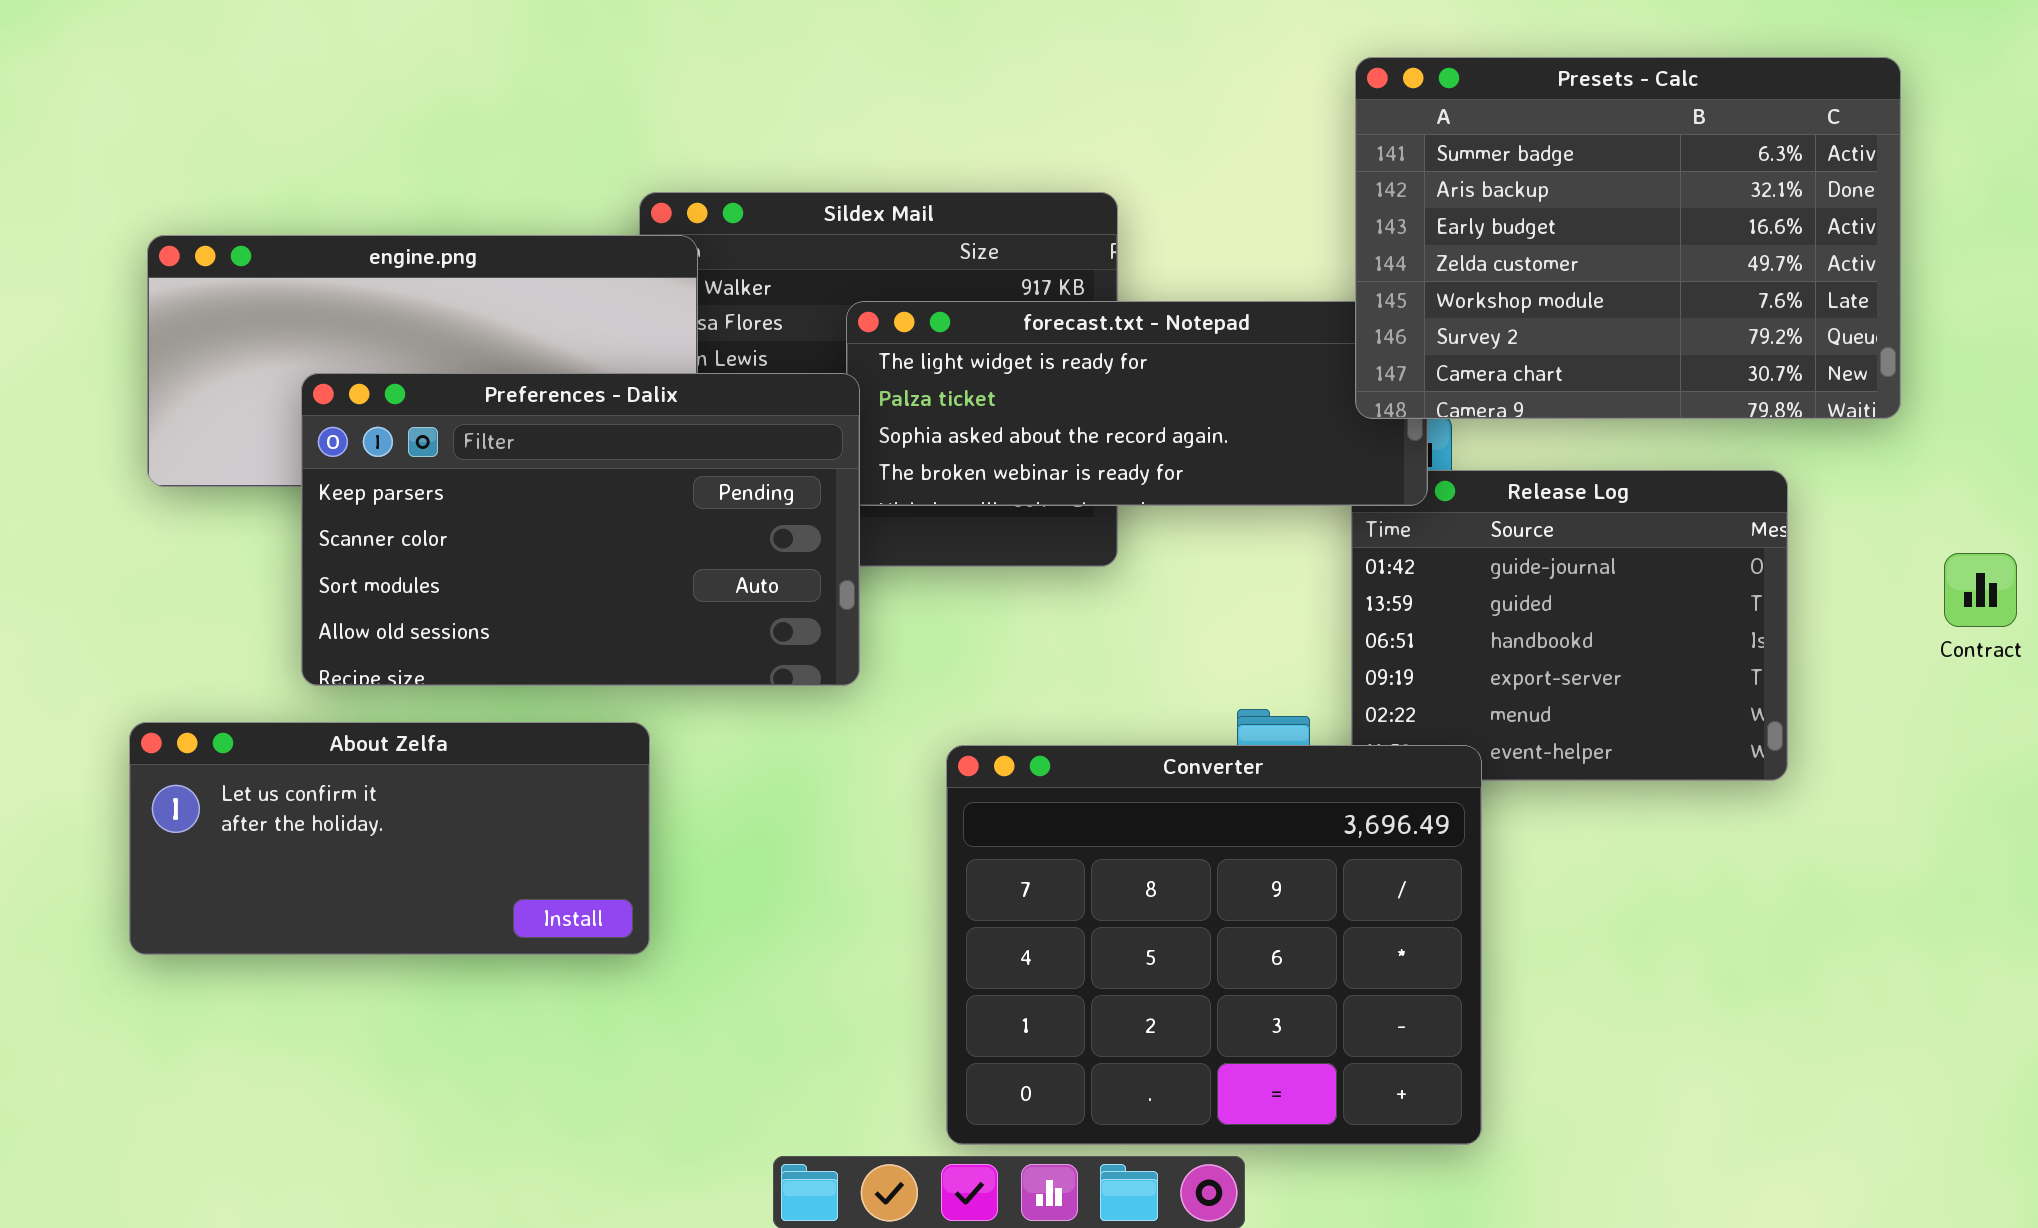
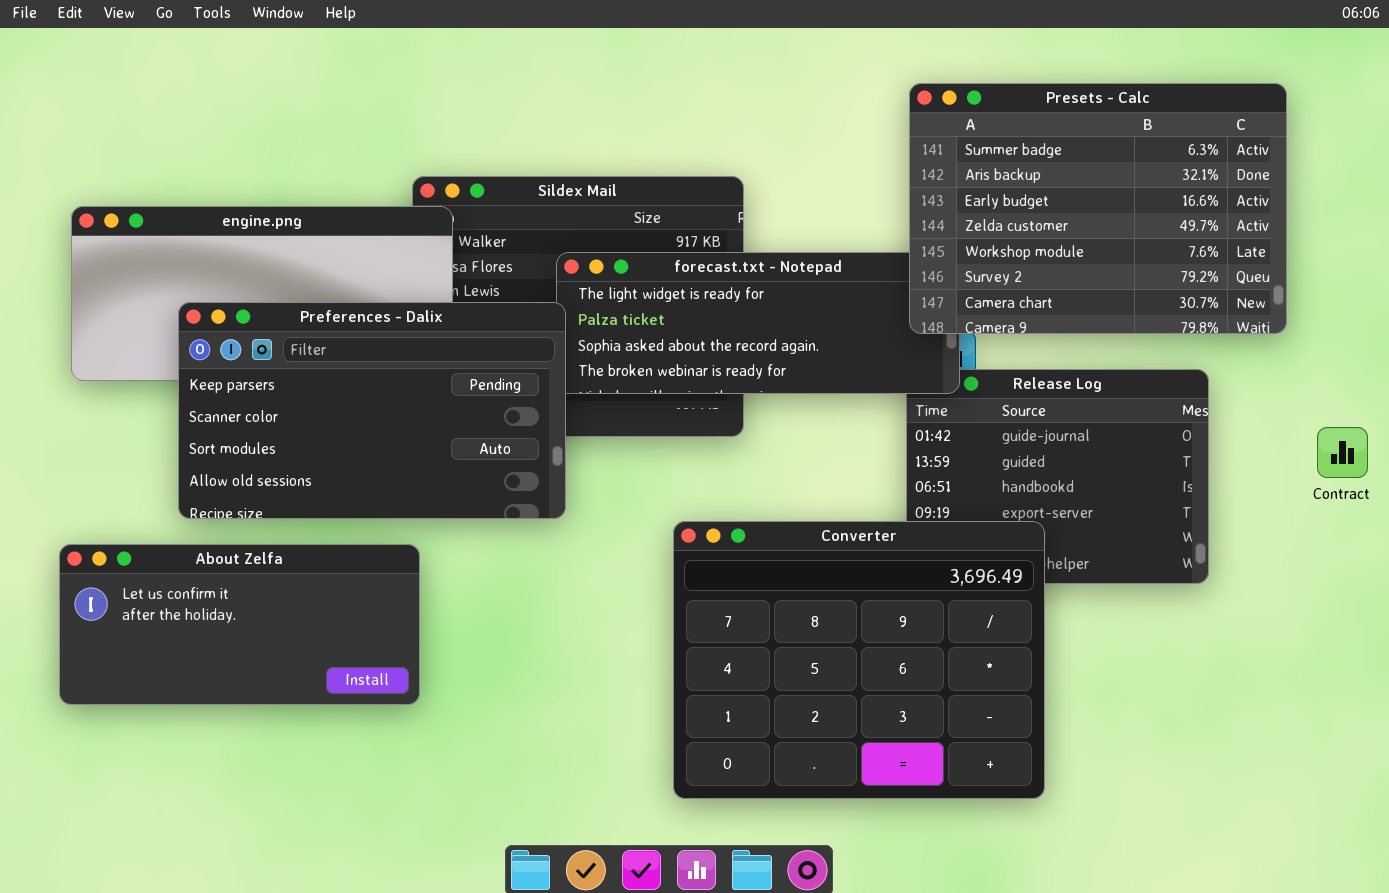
Converter: [946,745,1482,1145] -> [673,521,1045,799], moved

